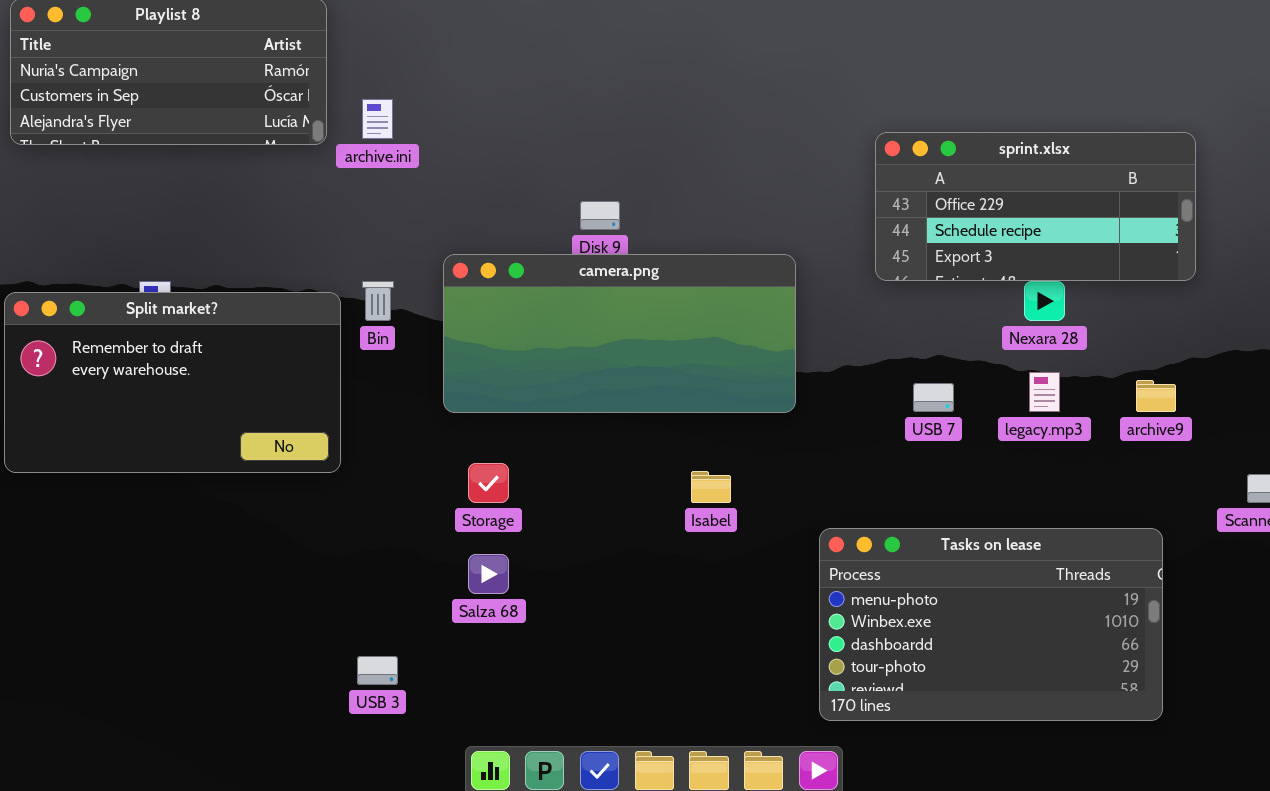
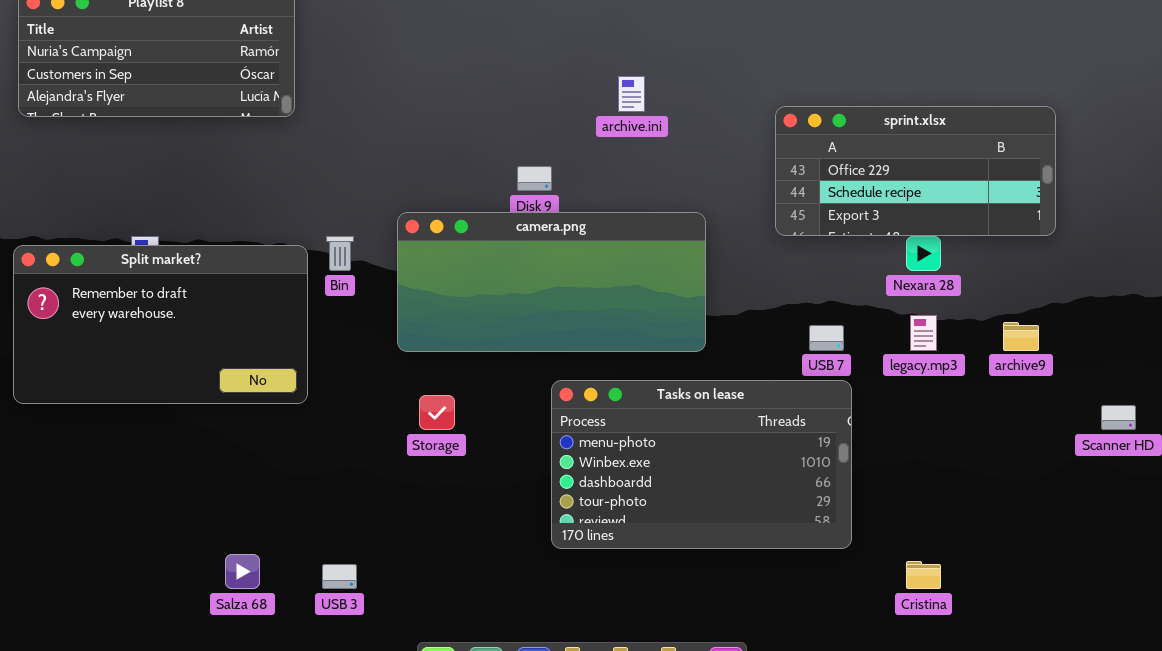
archive.ini: [362,99,393,139] -> [618,76,645,112], moved
Tasks on lease: [819,528,1163,721] -> [551,380,852,549], moved
Salza 68: [468,554,509,594] -> [225,554,260,589], moved

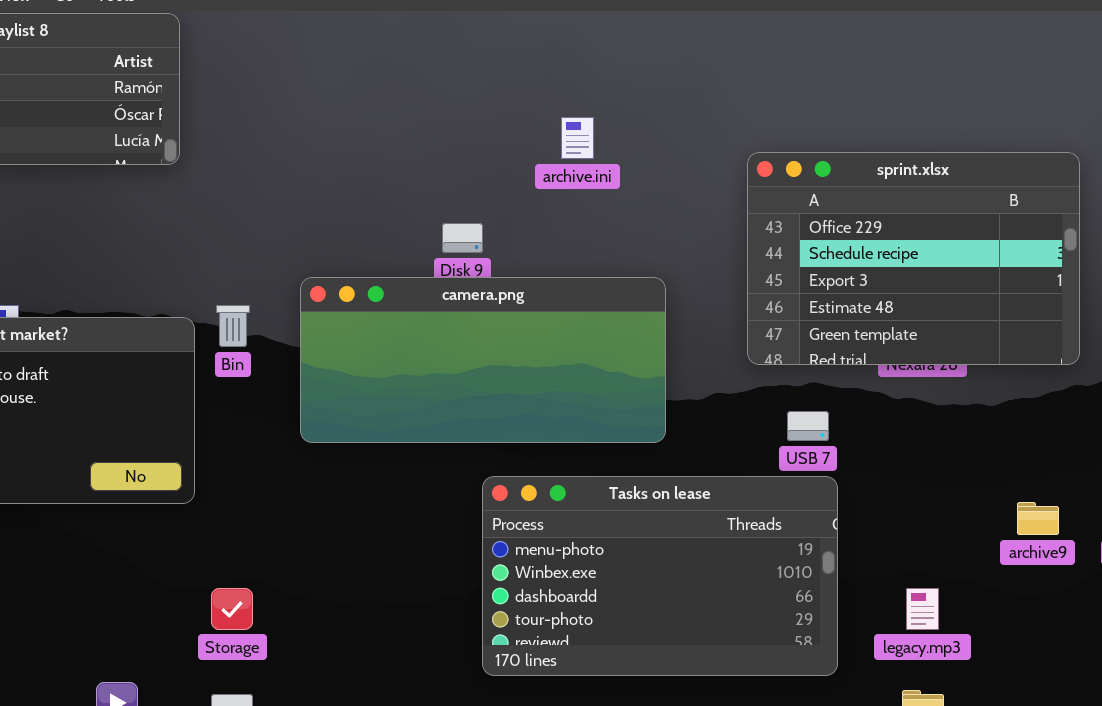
sprint.xlsx: [775,106,1056,236] -> [747,152,1080,365], resized
legacy.mp3: [910,315,937,351] -> [906,588,939,630], moved
archive9: [1003,322,1039,351] -> [1017,502,1059,535], moved
Storage: [419,395,455,430] -> [211,588,253,630], moved

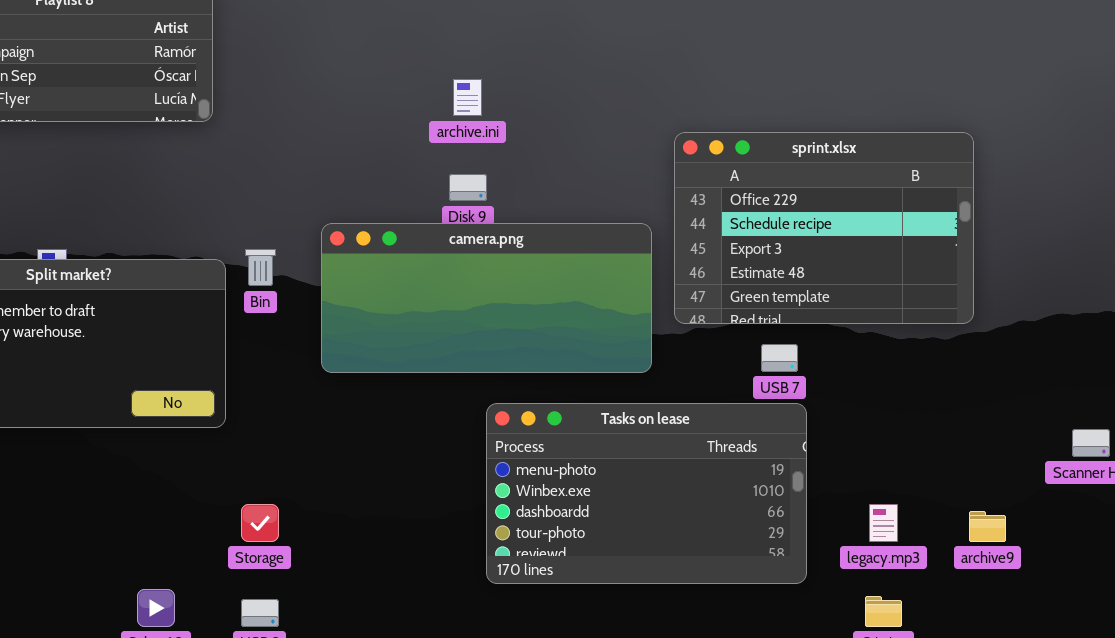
archive.ini: [561,117,594,159] -> [453,79,482,116], moved
sprint.xlsx: [747,152,1080,365] -> [674,132,974,324], moved
archive9: [1017,502,1059,535] -> [969,511,1006,542], moved

